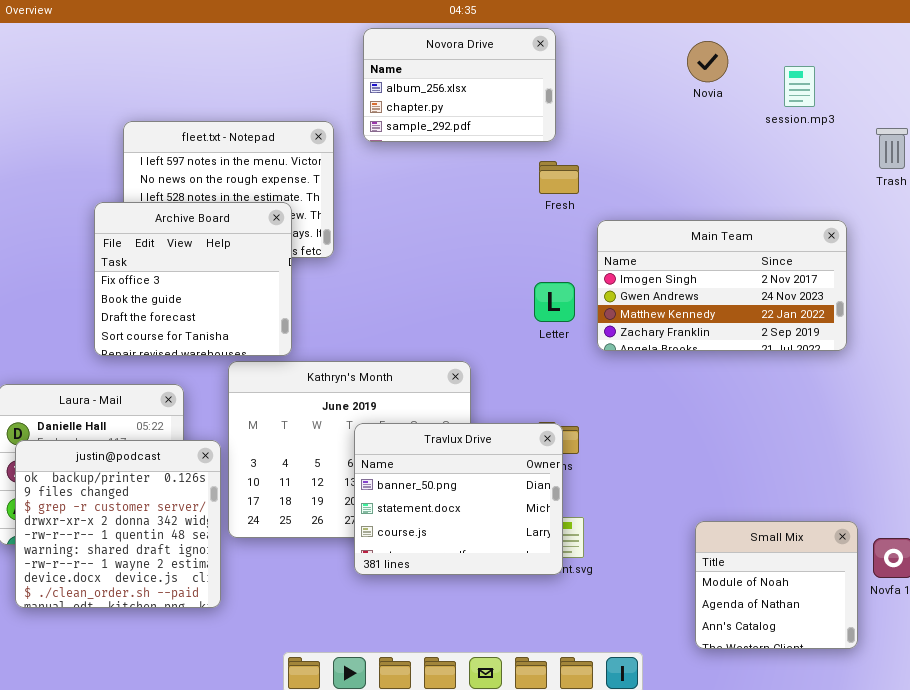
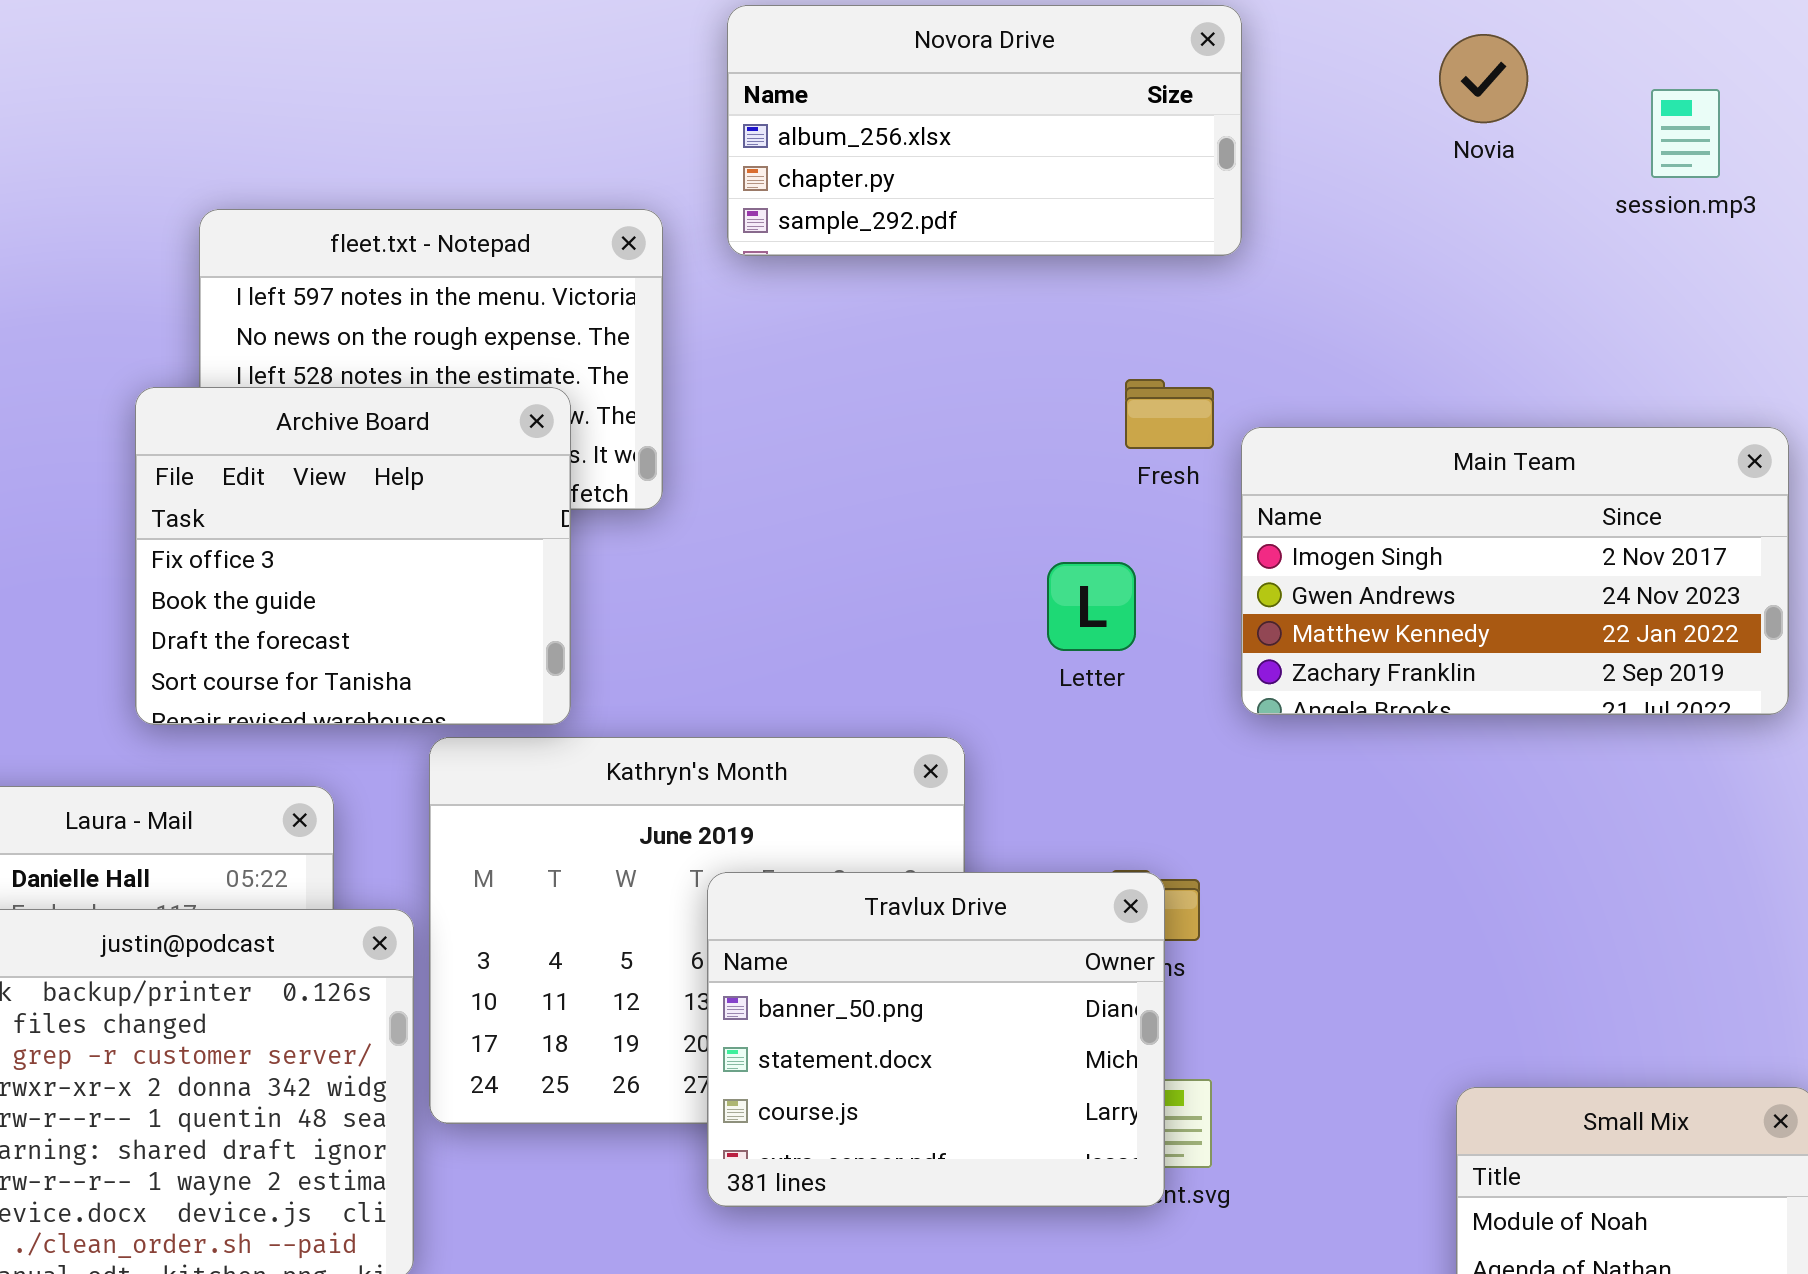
Novora Drive: [363,28,556,142] -> [727,5,1242,256], resized
Fresh: [539,161,579,194] -> [1125,379,1214,449], moved
Letter: [534,282,575,322] -> [1047,562,1136,651], moved

